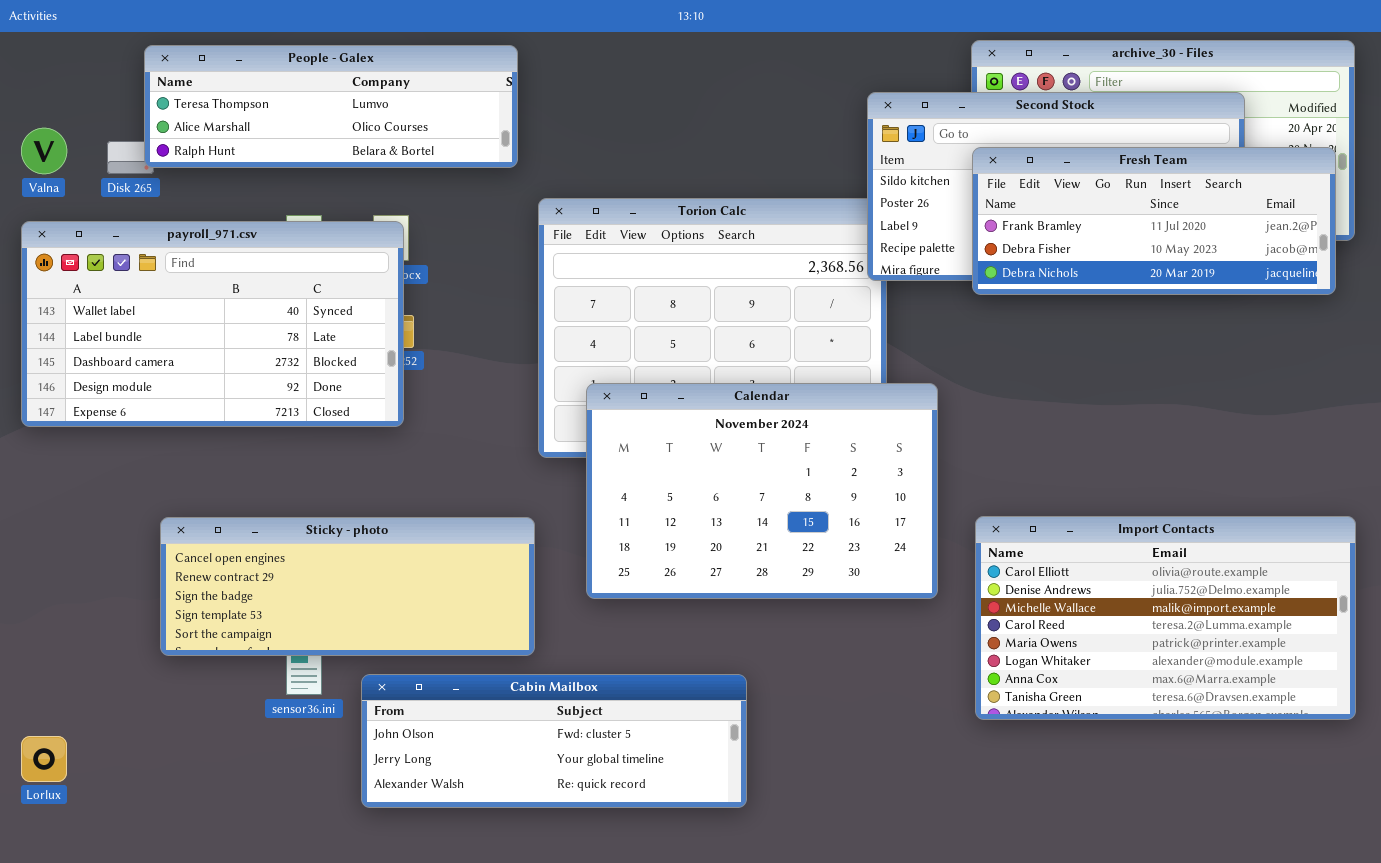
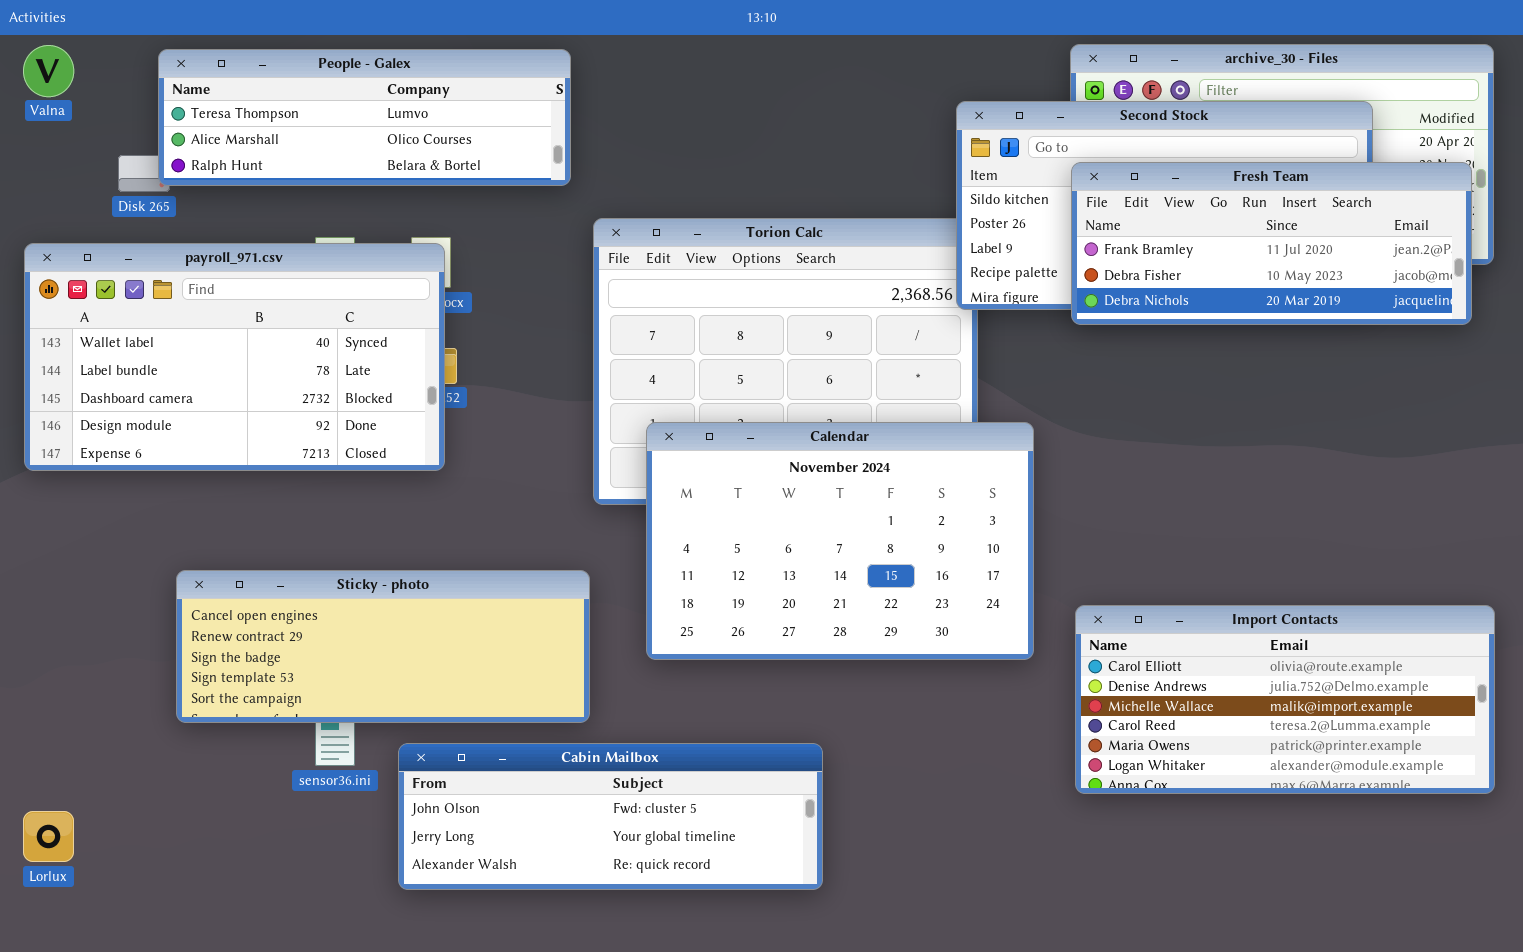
Valna: [21,128,67,174] -> [23,45,74,97], moved
Import Contacts: [975,516,1356,720] -> [1075,605,1495,794], resized

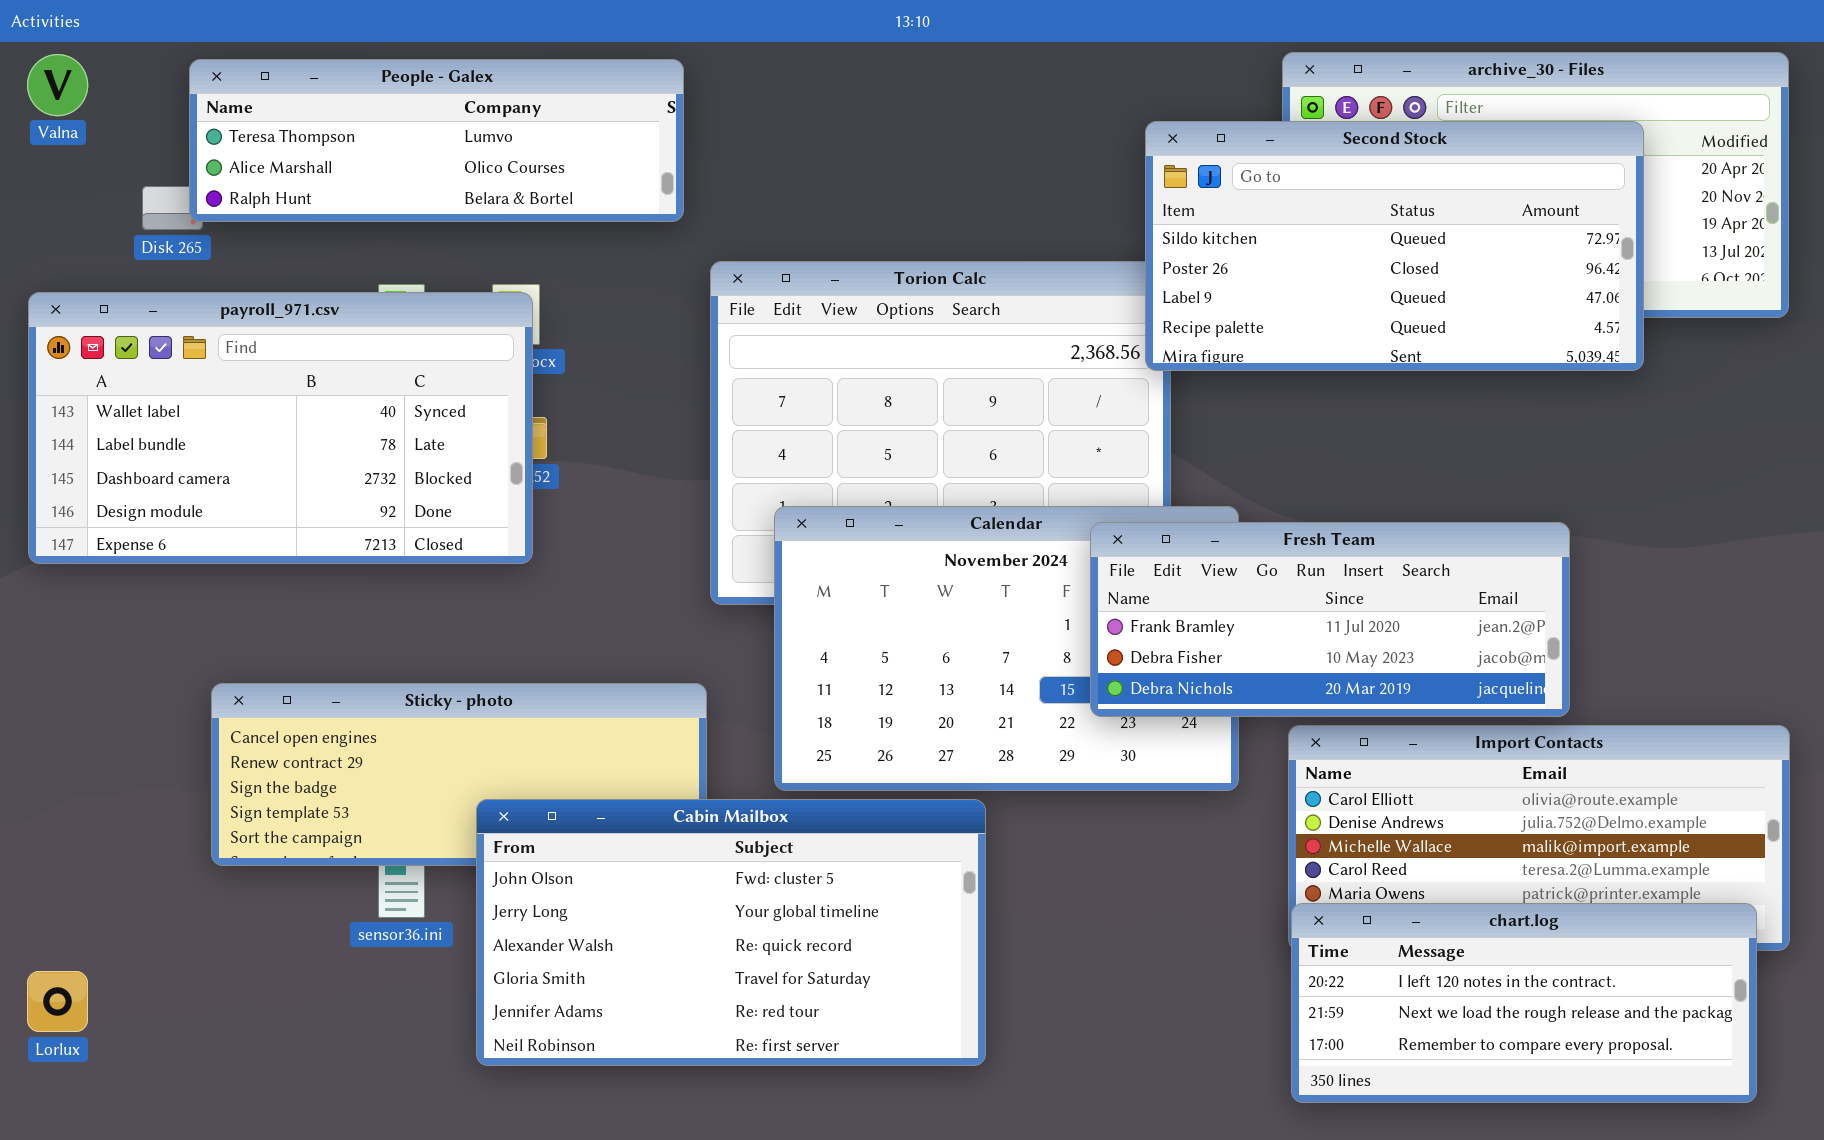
Fresh Team: [1071,162,1472,325] -> [1090,522,1570,717], moved
Cabin Mailbox: [398,743,823,890] -> [476,799,986,1066], resized
chart.log: none -> [1291,903,1757,1103], opened

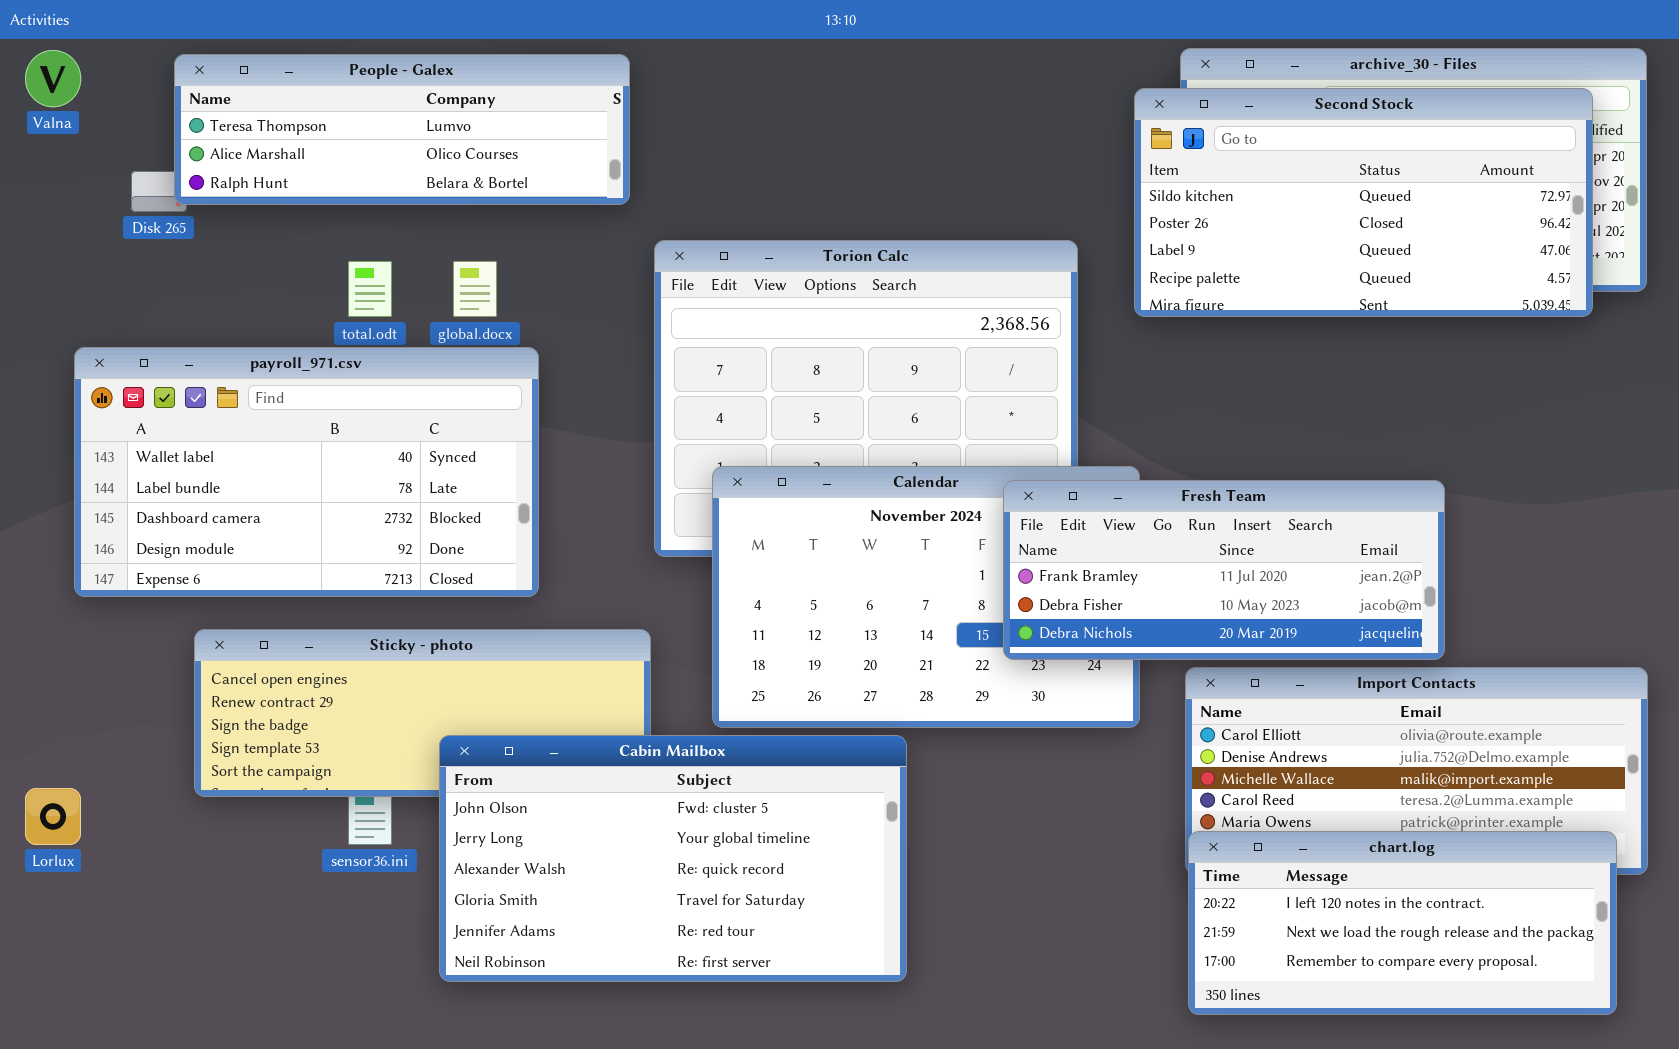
Second Stock: [1145,121,1644,371] -> [1134,88,1593,317], moved
payroll_971.csv: [28,292,533,564] -> [74,347,539,597], moved
Lorlux: [27,971,88,1032] -> [25,788,81,845], moved

